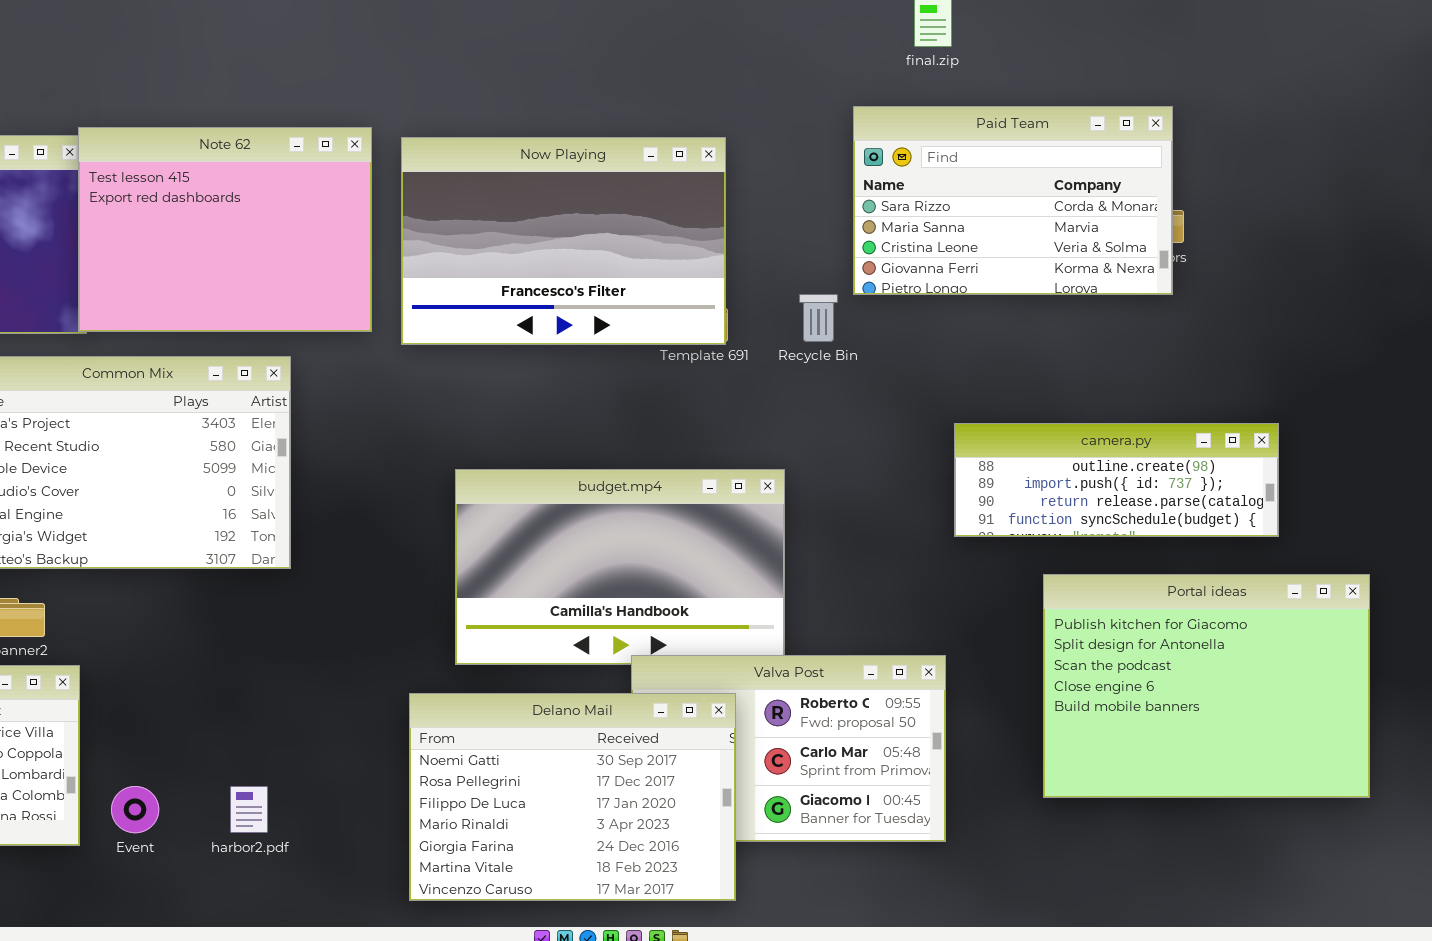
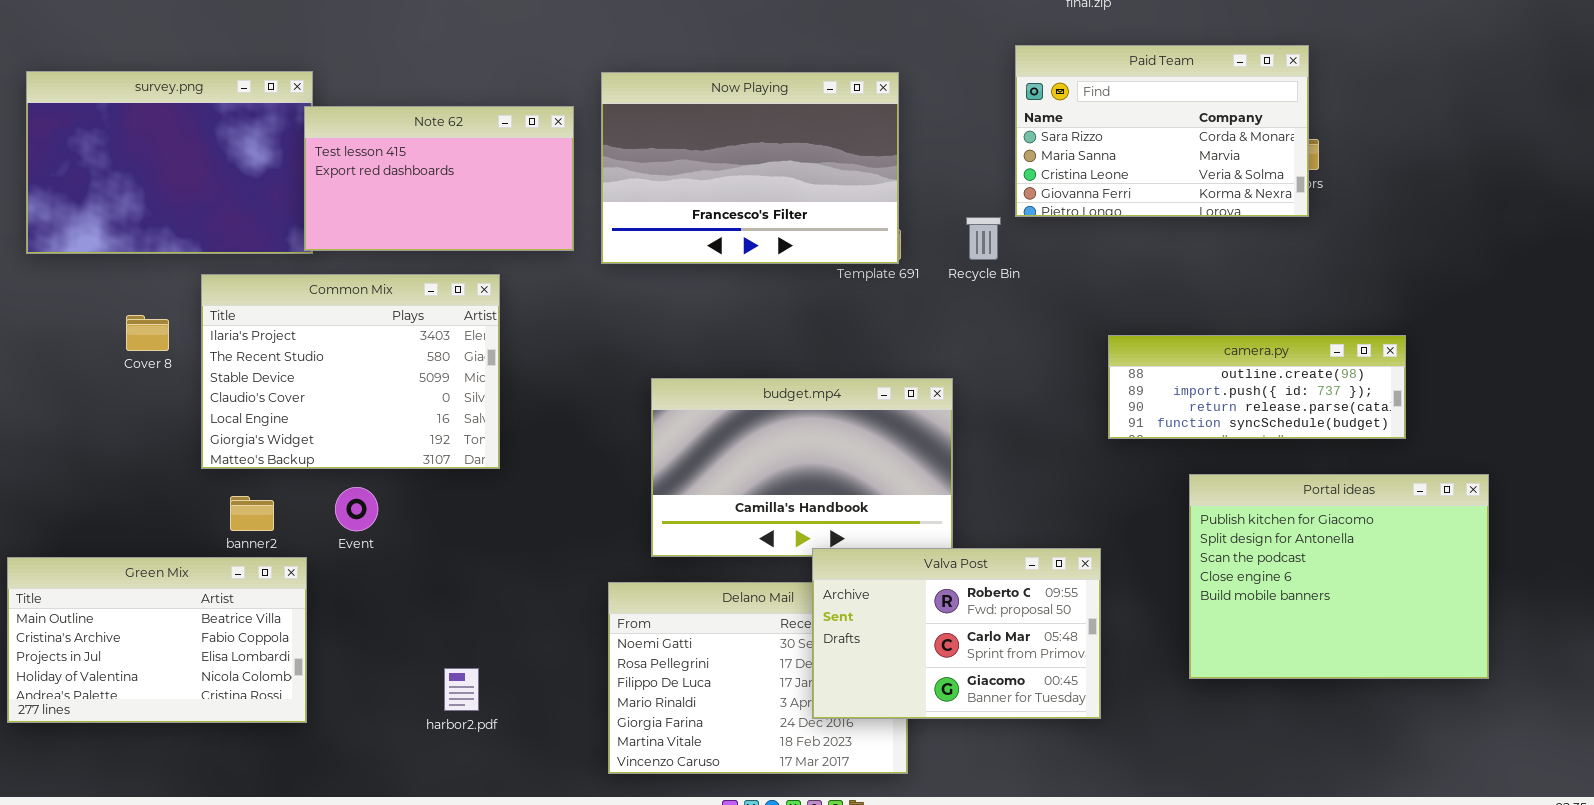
Note 62: [78,127,372,332] -> [304,106,574,251], resized
Valva Post: [631,655,946,842] -> [812,548,1101,719], raised
Event: [111,786,159,833] -> [335,487,378,531], moved

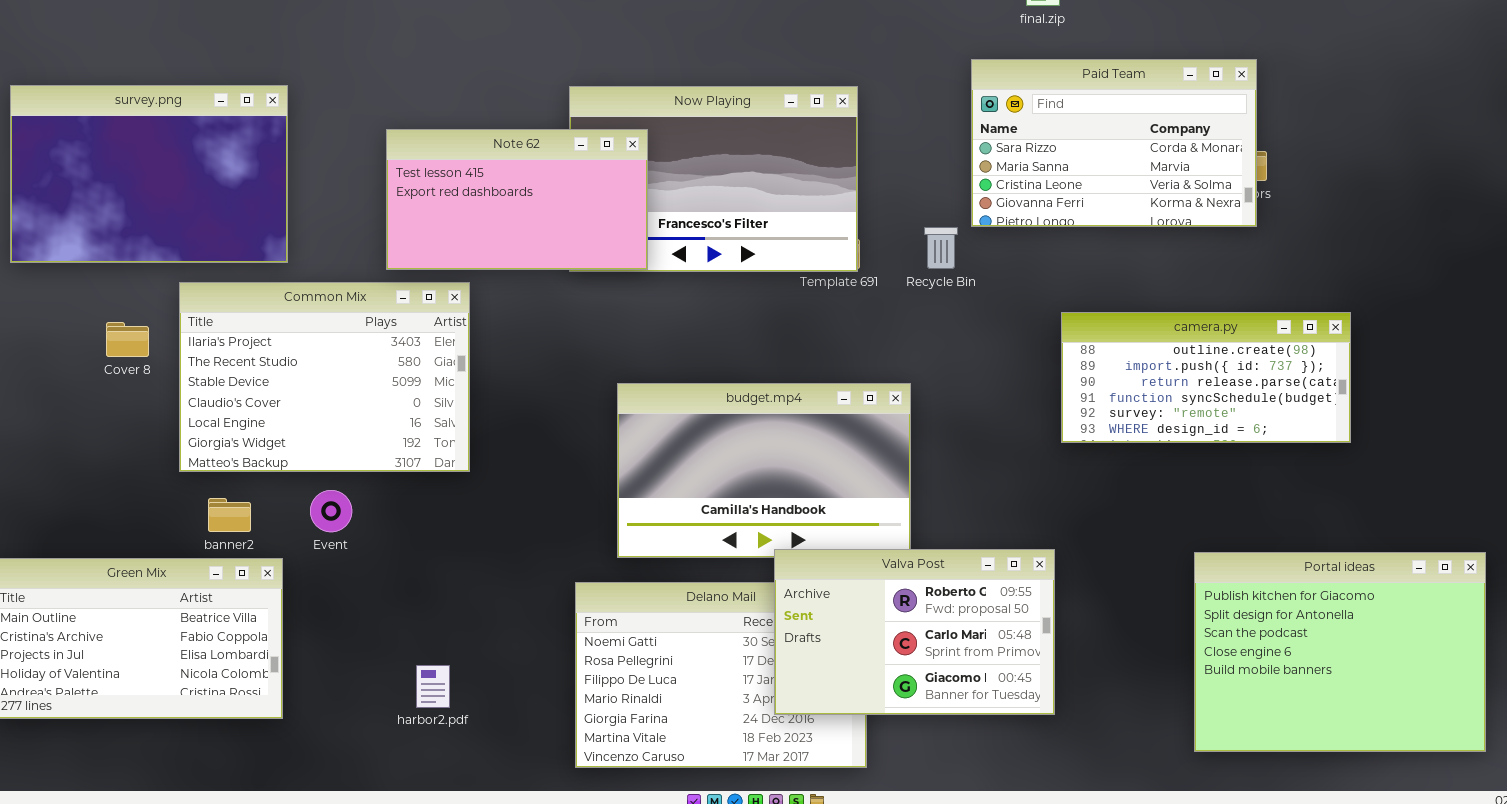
Note 62: [304,106,574,251] -> [386,129,648,270], moved
camera.py: [1108,335,1406,439] -> [1061,312,1351,443], resized
Portal ideas: [1189,474,1489,679] -> [1194,552,1486,752], moved

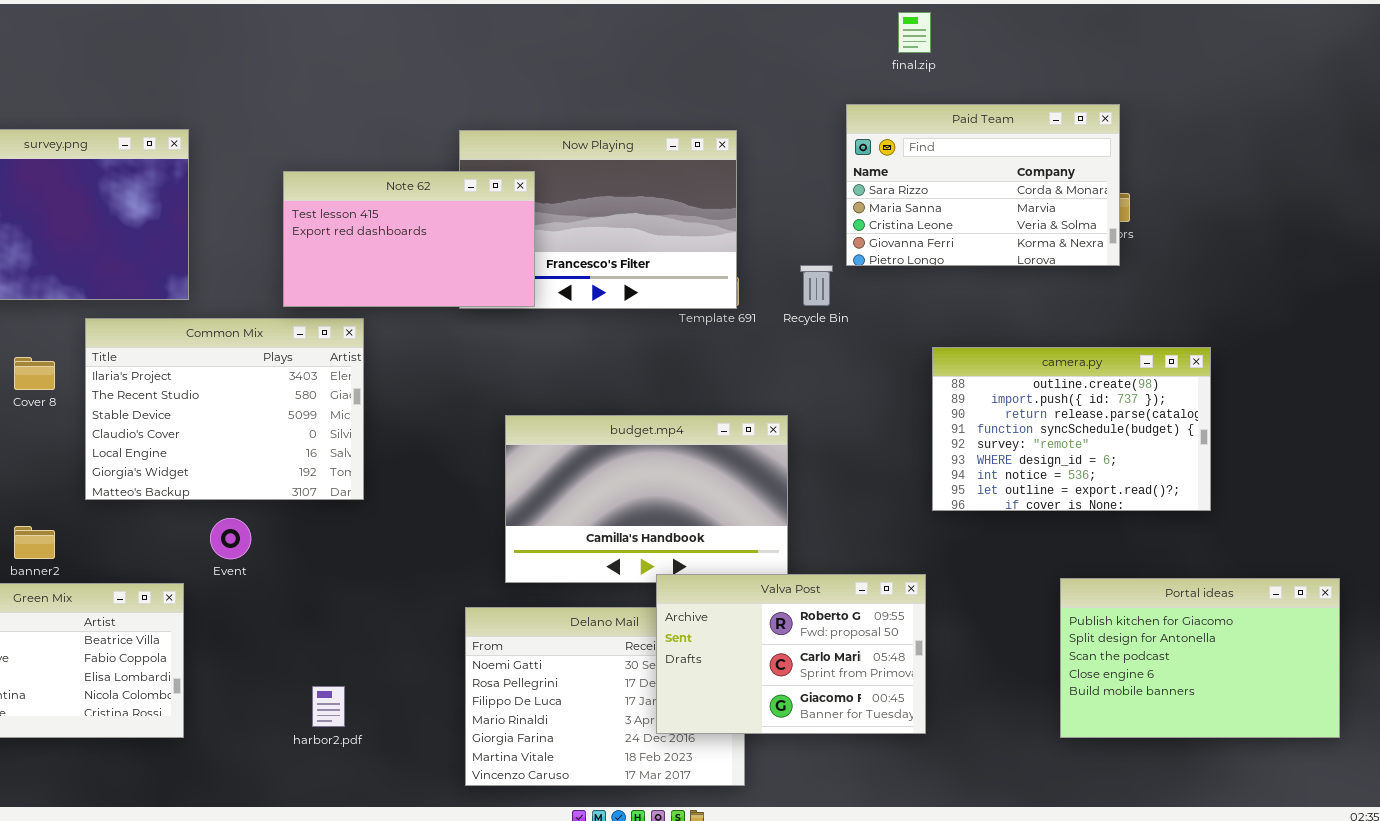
camera.py: [1061,312,1351,443] -> [932,347,1211,511], resized
banner2: [208,498,251,532] -> [14,526,55,559], moved
Portal ideas: [1194,552,1486,752] -> [1060,578,1340,738], resized

